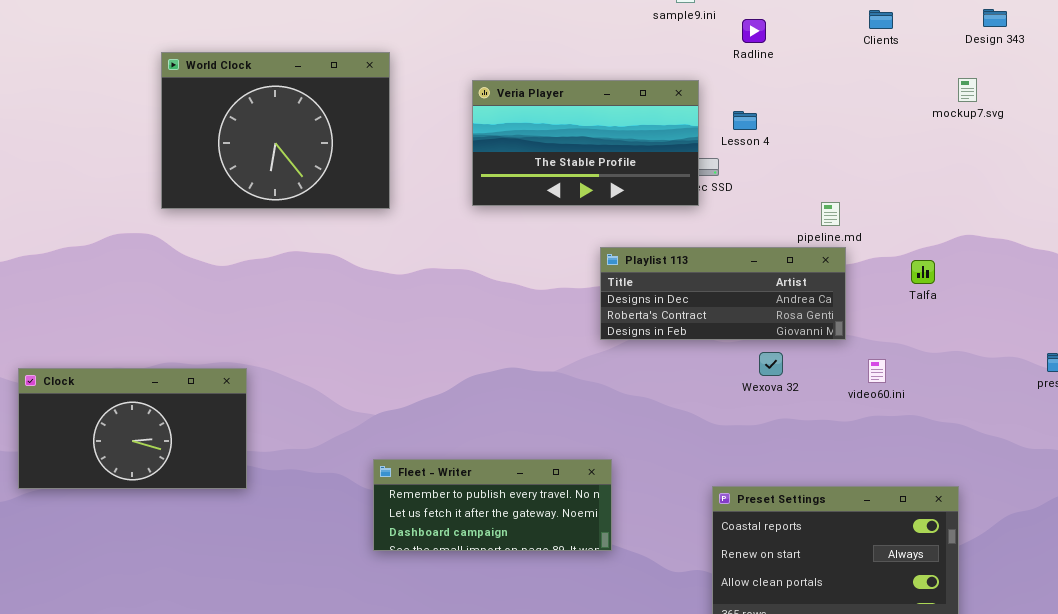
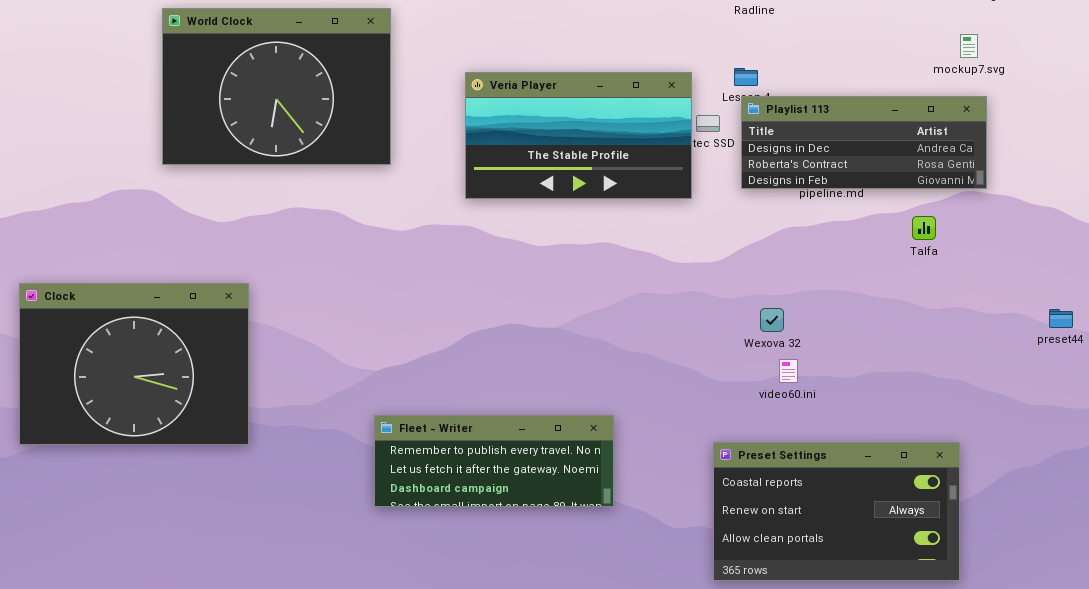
Veria Player: [472,80,699,206] -> [465,72,692,199], moved
Playlist 113: [600,247,846,340] -> [741,96,987,189], moved
video60.ini: [868,359,886,383] -> [779,359,798,383], moved
Clock: [18,368,247,489] -> [19,283,249,445], resized

